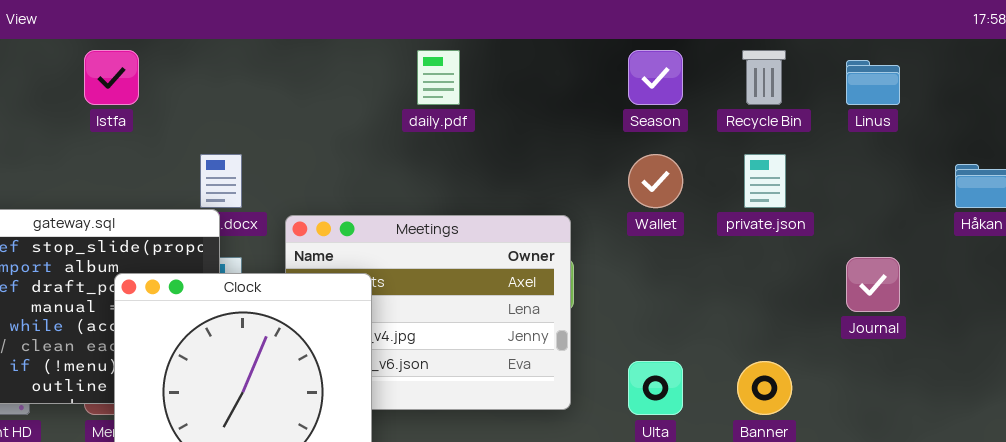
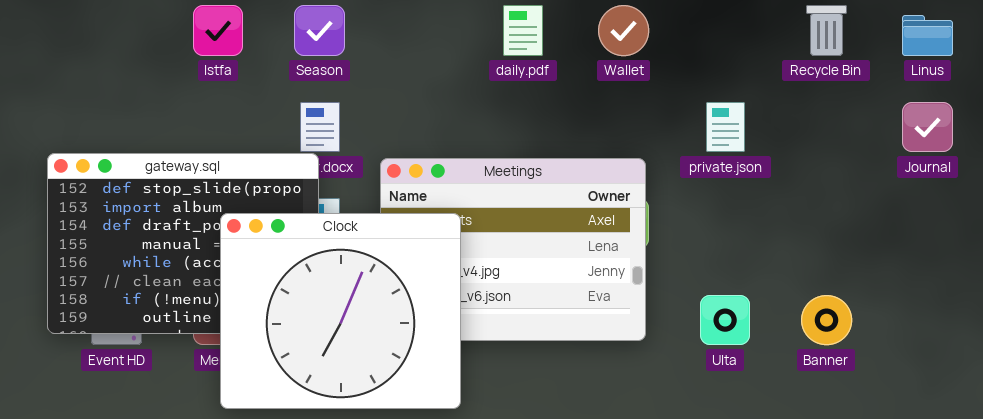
Season: [628,50,683,105] -> [294,5,345,56], moved
Wallet: [628,154,683,208] -> [598,5,649,56], moved
private.json: [744,154,786,208] -> [706,102,745,152], moved
Journal: [846,257,900,312] -> [902,102,953,152], moved

